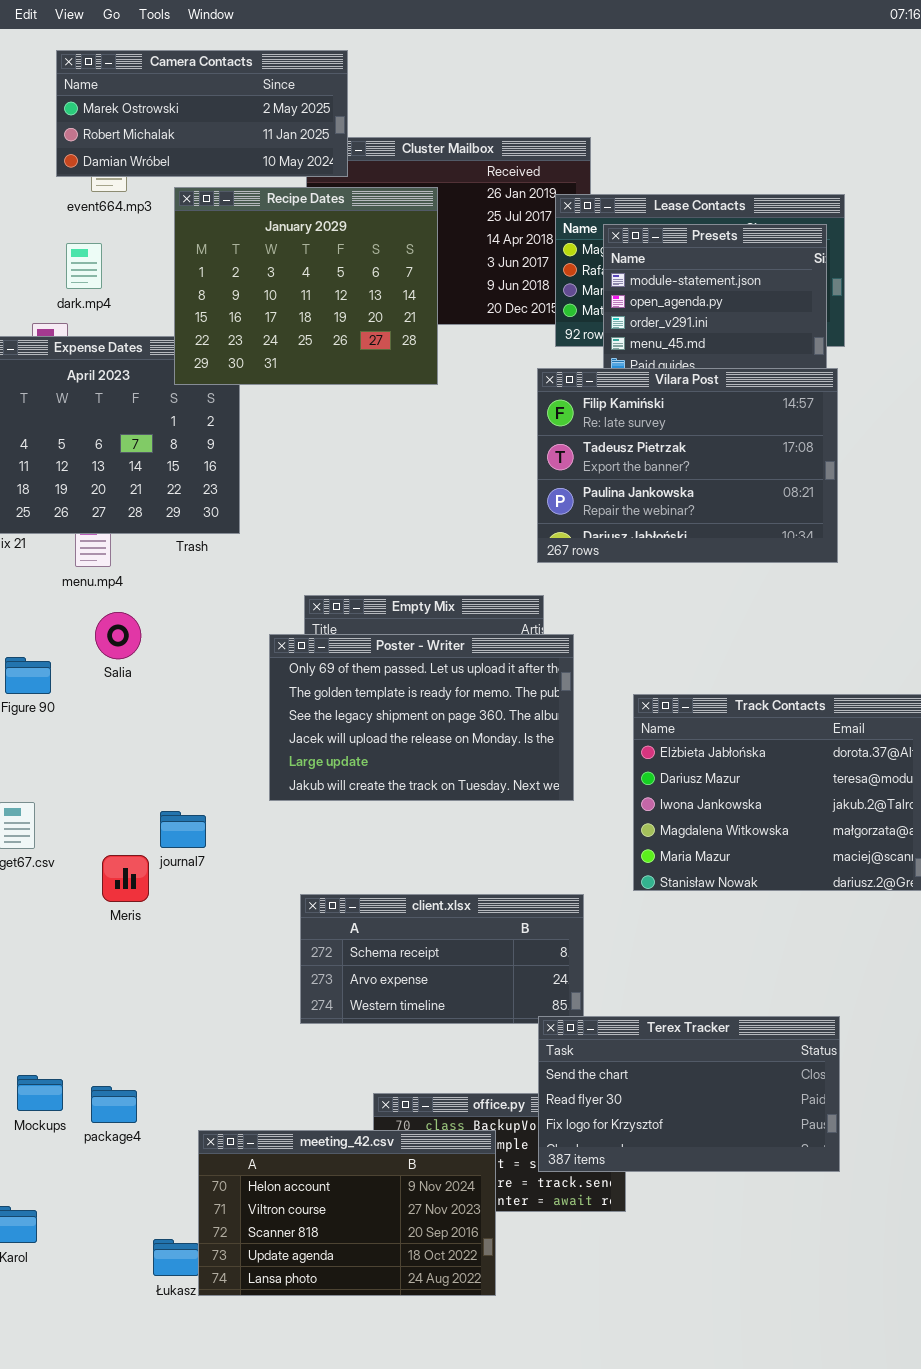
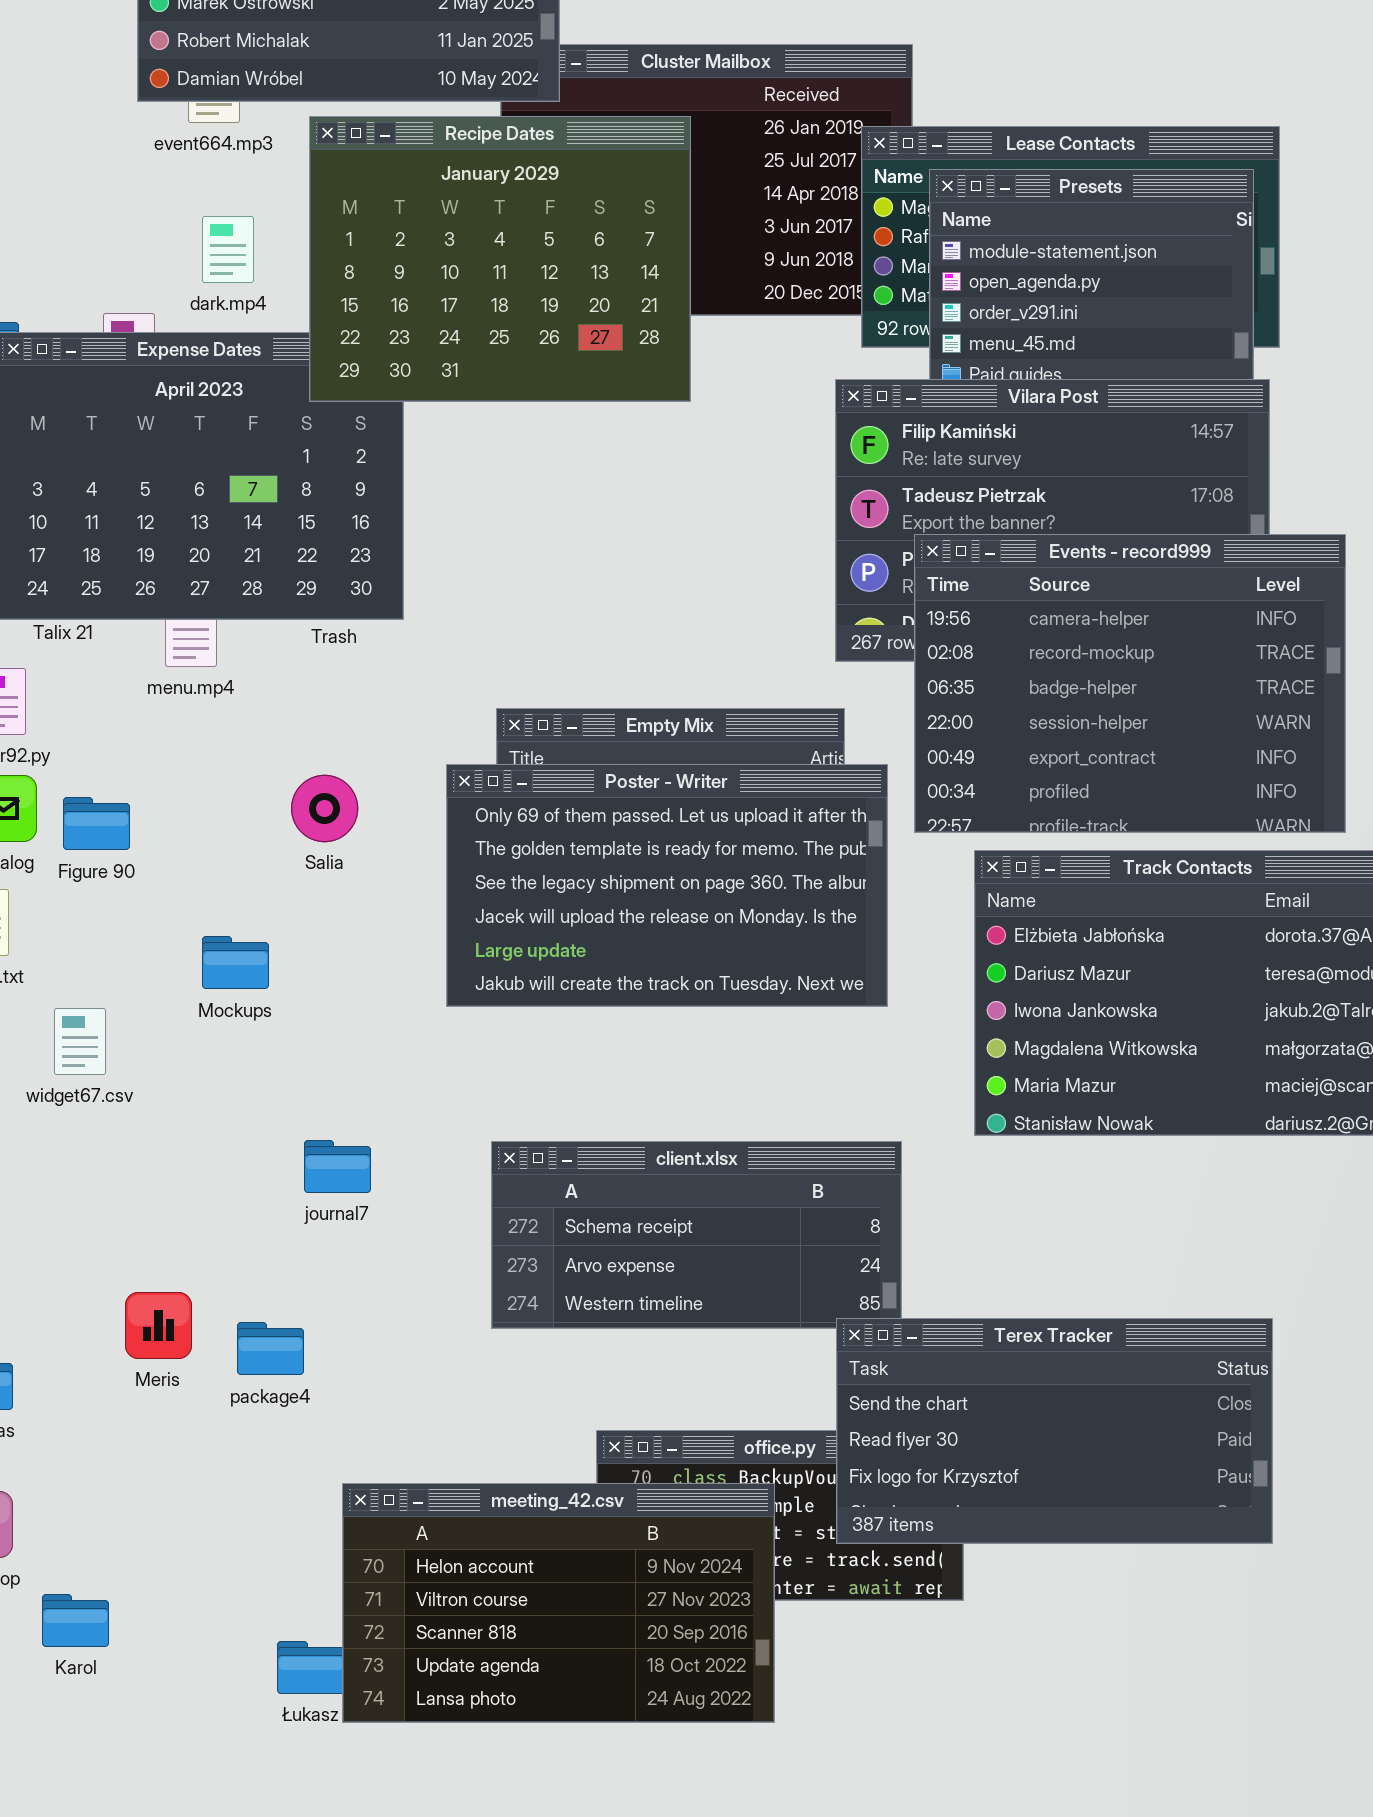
dark.mp4: [66,243,102,289] -> [202,216,254,283], moved
Events - record999: none -> [914,534,1346,833], opened
Salia: [95,612,141,659] -> [291,775,358,842], moved
journal7: [160,811,206,848] -> [304,1140,371,1193], moved
Meris: [102,855,149,902] -> [125,1292,192,1359], moved
Mockups: [17,1075,63,1111] -> [202,936,269,989], moved
package4: [91,1086,137,1123] -> [237,1322,304,1375], moved

